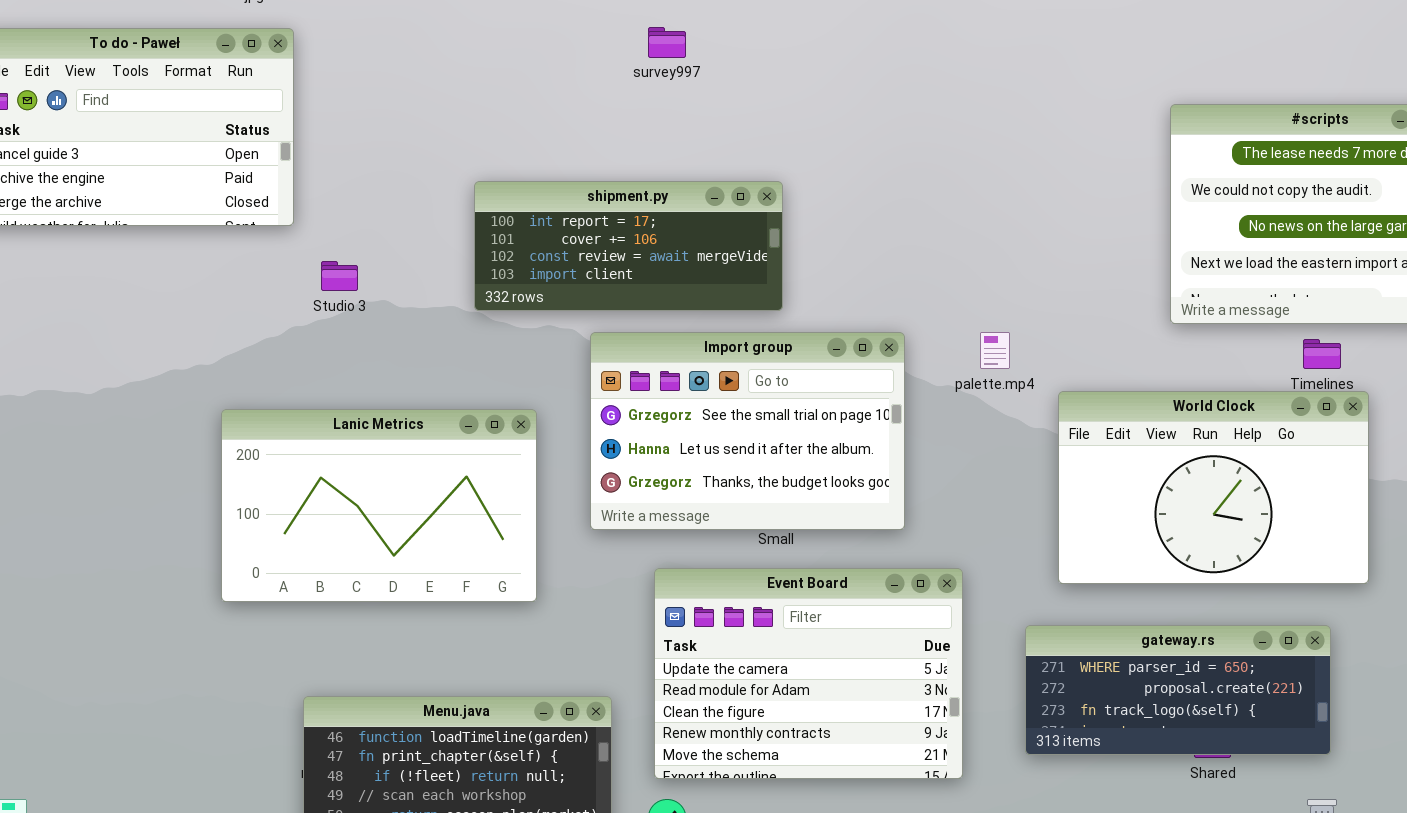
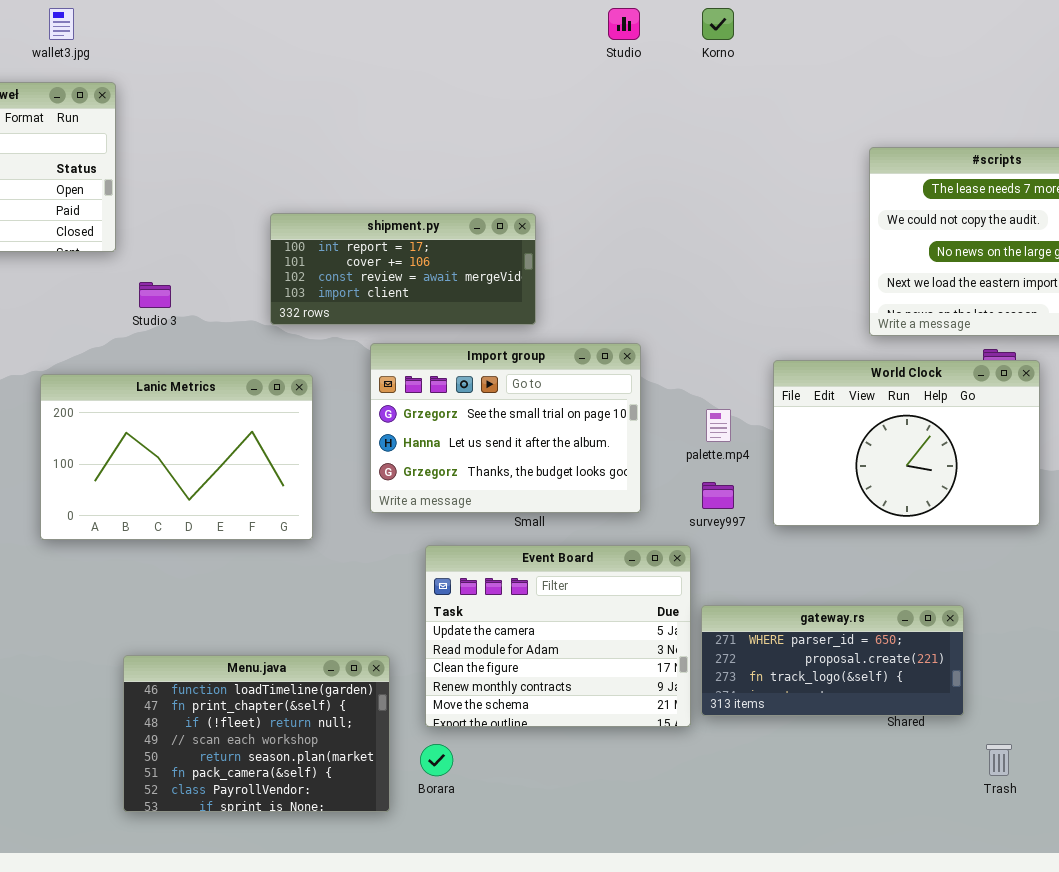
survey997: [648,27,686,58] -> [702,482,734,509], moved
palette.mp4: [980,332,1010,369] -> [706,409,731,442], moved
World Clock: [1058,391,1369,584] -> [773,360,1040,526], moved
Lanic Metrics: [221,409,537,602] -> [40,374,313,540], moved
gateway.rs: [1025,625,1331,755] -> [701,605,964,716], moved

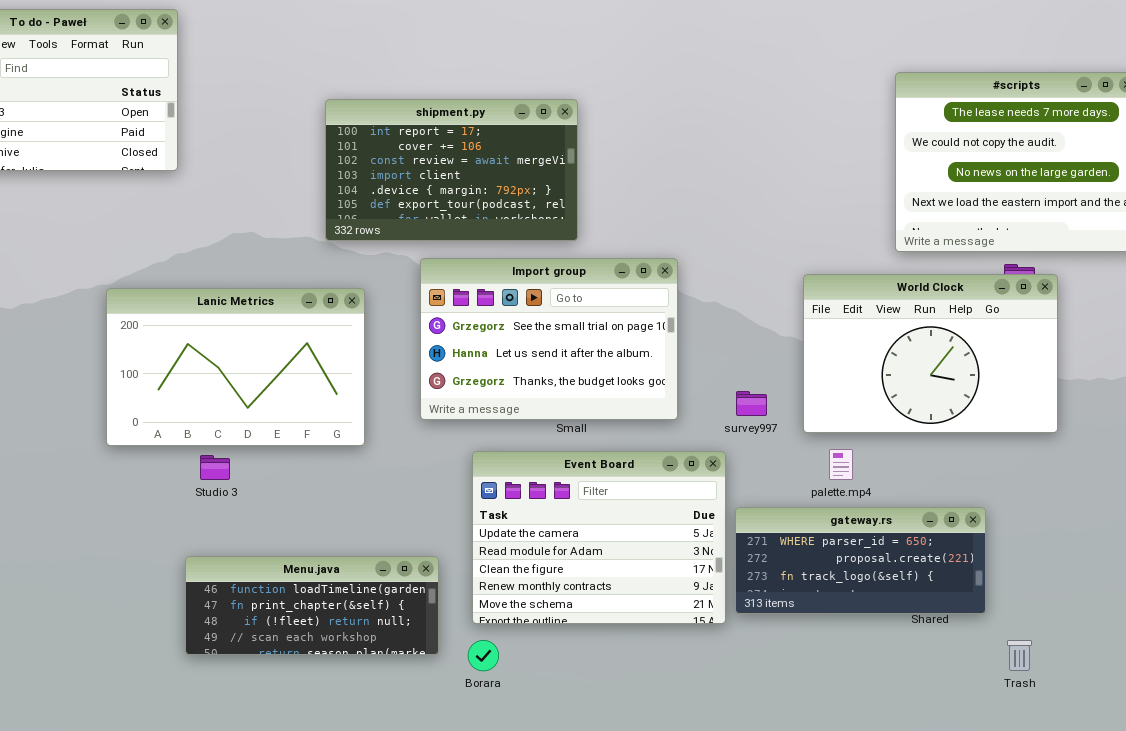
shipment.py: [270,213,536,325] -> [325,99,578,241], resized
Studio 3: [139,282,171,308] -> [200,455,230,480], moved
palette.mp4: [706,409,731,442] -> [829,449,853,480], moved
Menu.java: [123,655,390,812] -> [185,556,439,655], resized

